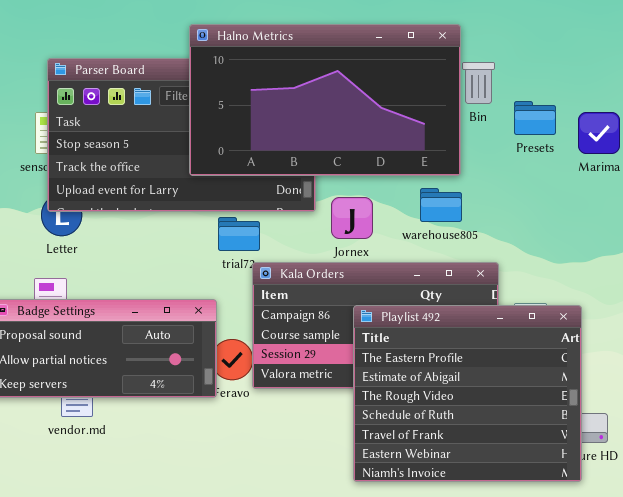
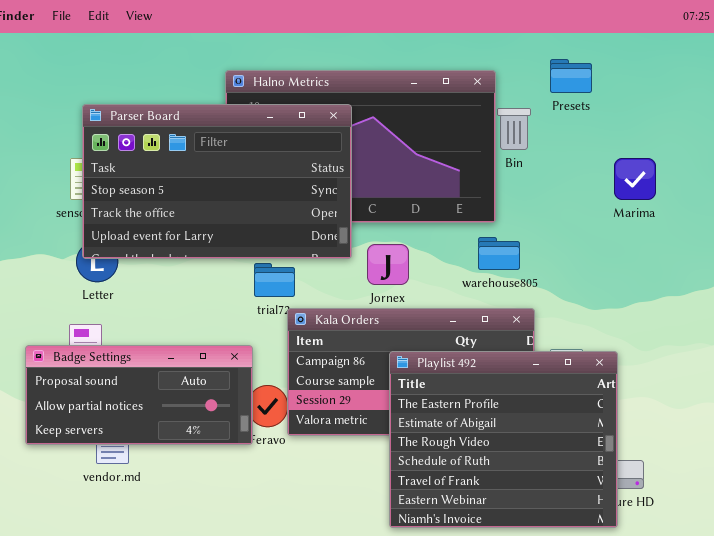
Parser Board: [47,58,316,212] -> [82,104,352,259], raised
Presets: [514,101,556,135] -> [550,59,592,93], moved
warehouse805: [420,188,462,222] -> [478,237,520,270], moved

